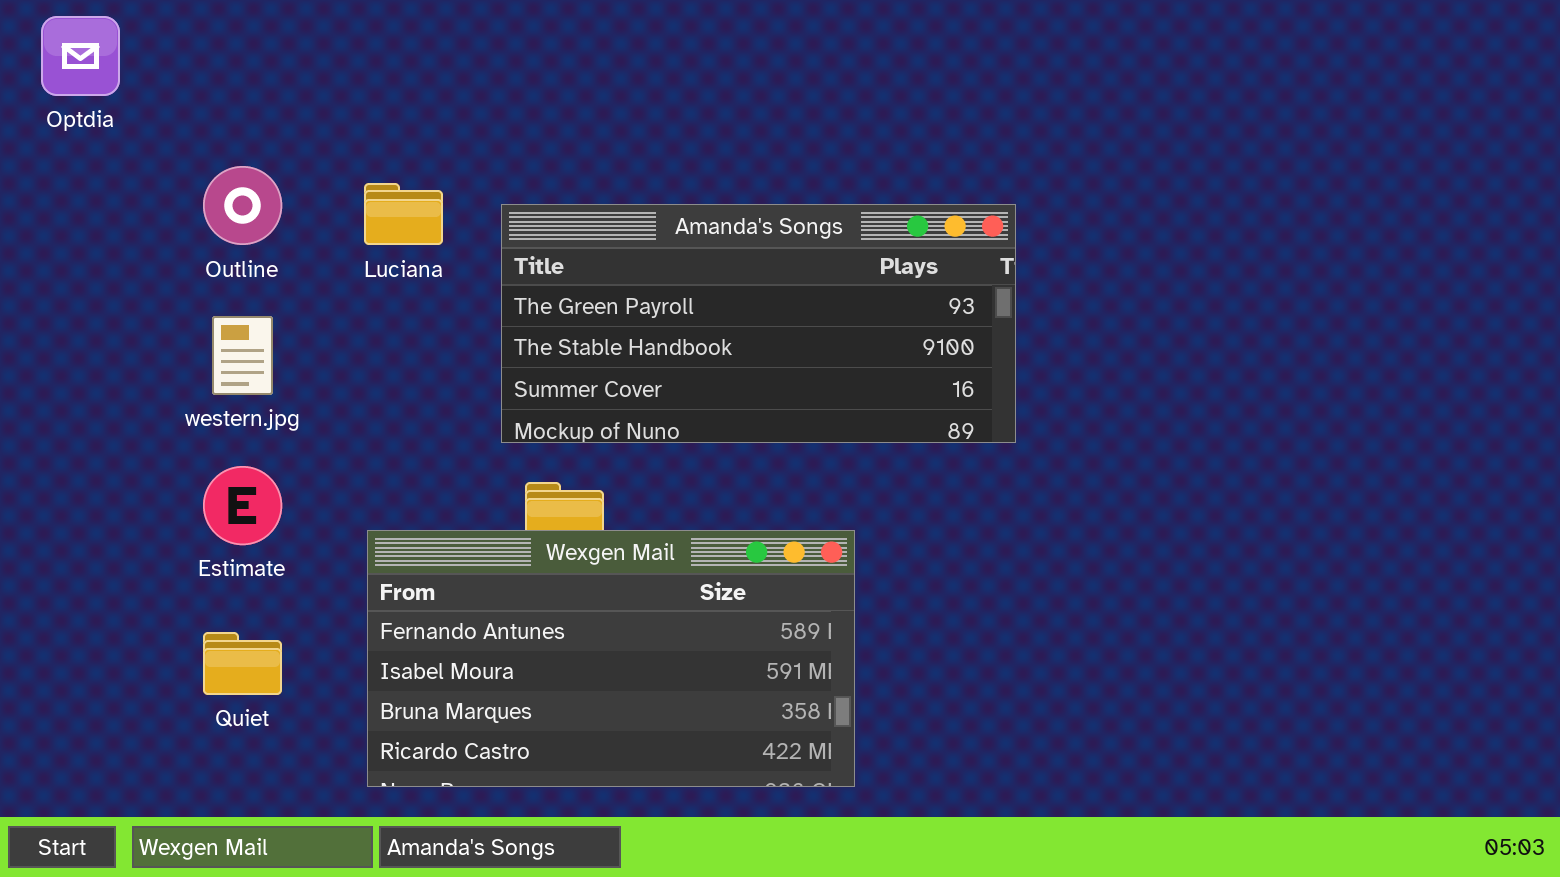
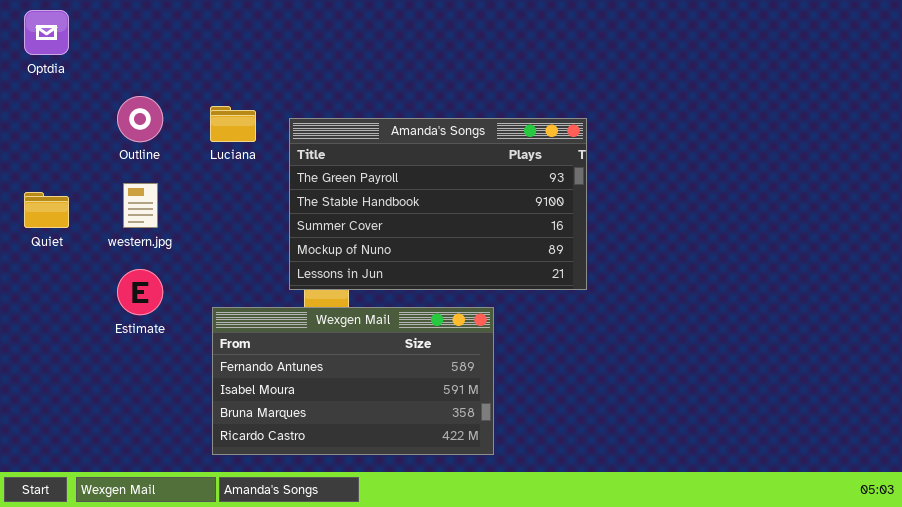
Amanda's Songs: [501,204,1016,443] -> [289,118,587,290], resized
Quiet: [203,632,282,695] -> [24,192,69,228], moved

